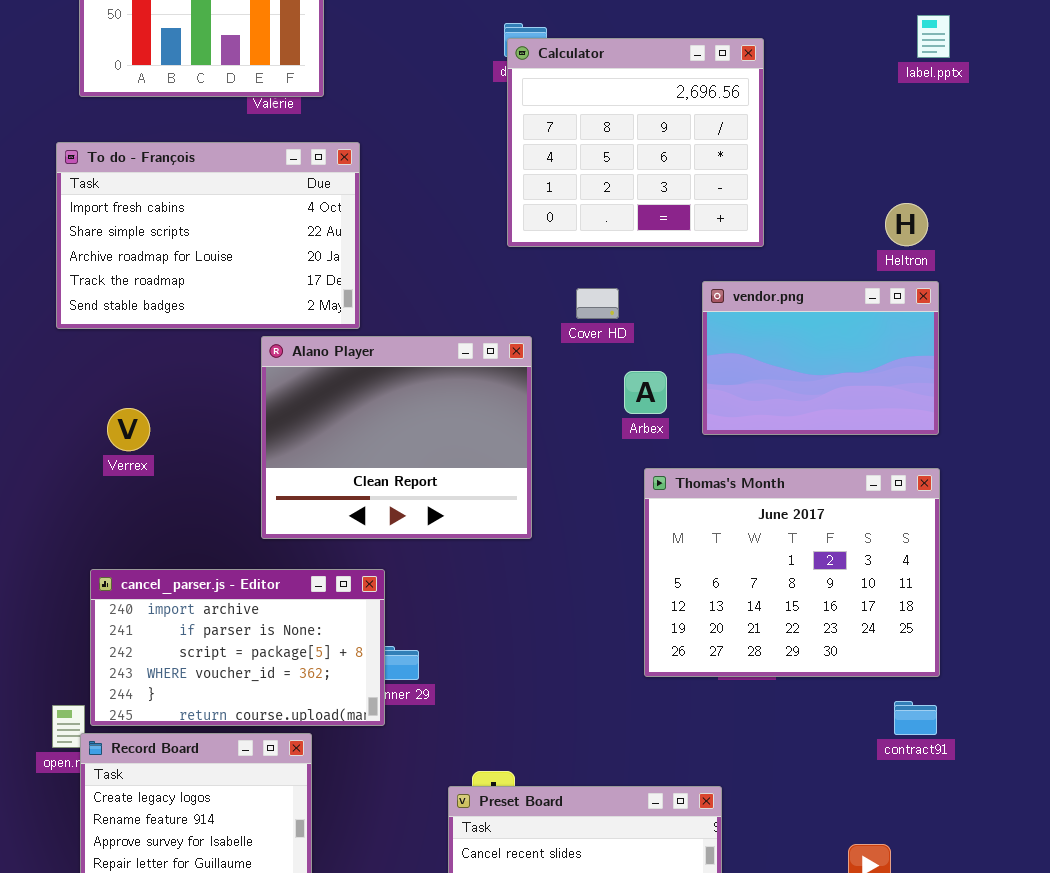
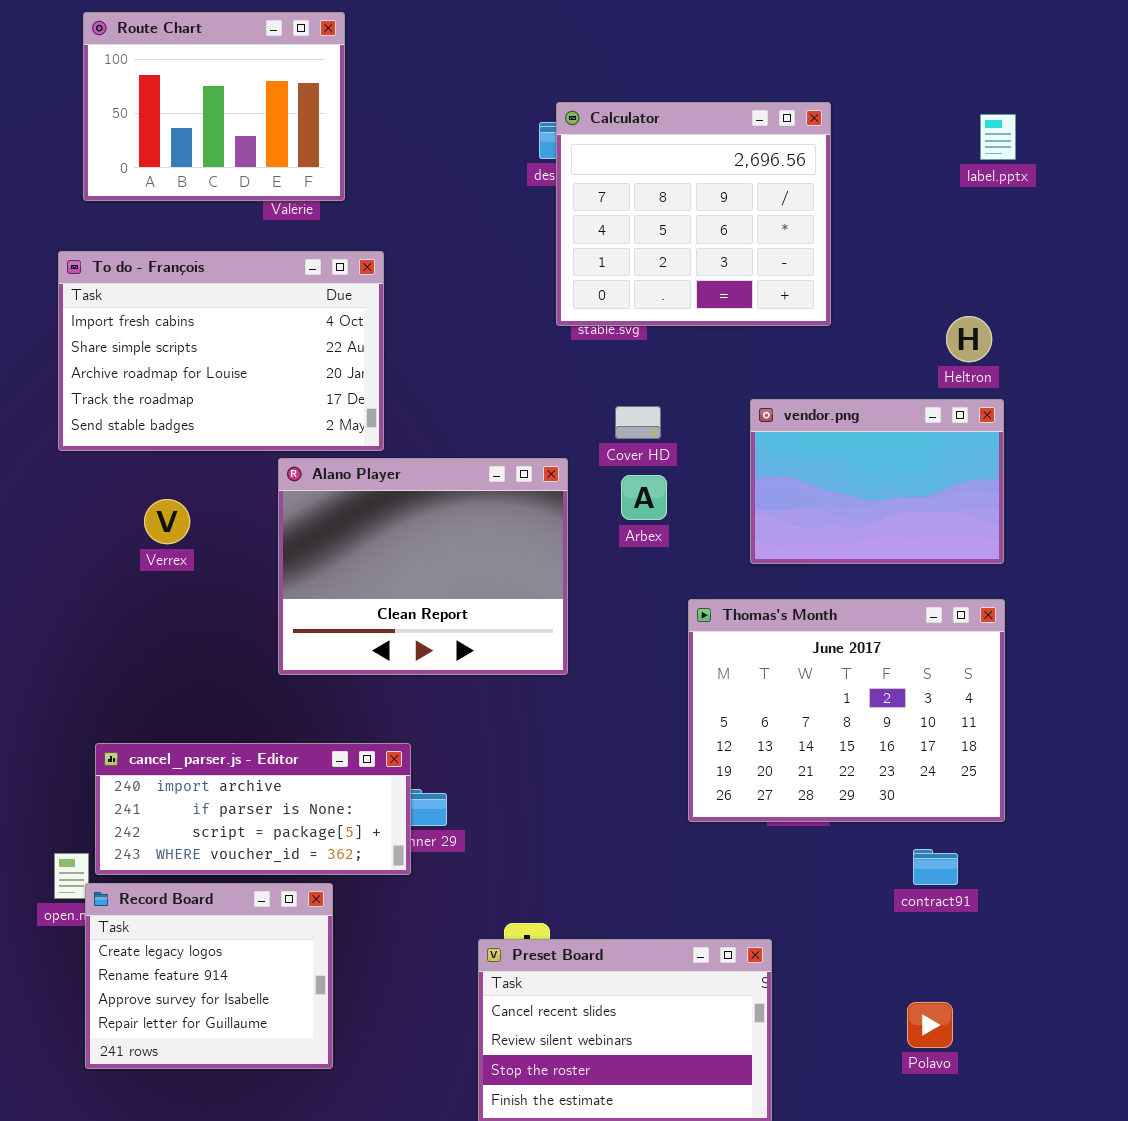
Calculator: [507,38,764,247] -> [556,102,831,326], moved
Arbex: [624,371,667,414] -> [621,475,667,520], moved
Verrex: [107,408,150,451] -> [144,499,190,544], moved
cancel_parser.js - Editor: [90,569,385,726] -> [95,743,411,875], resized
contract91: [894,701,937,735] -> [913,849,958,885], moved

